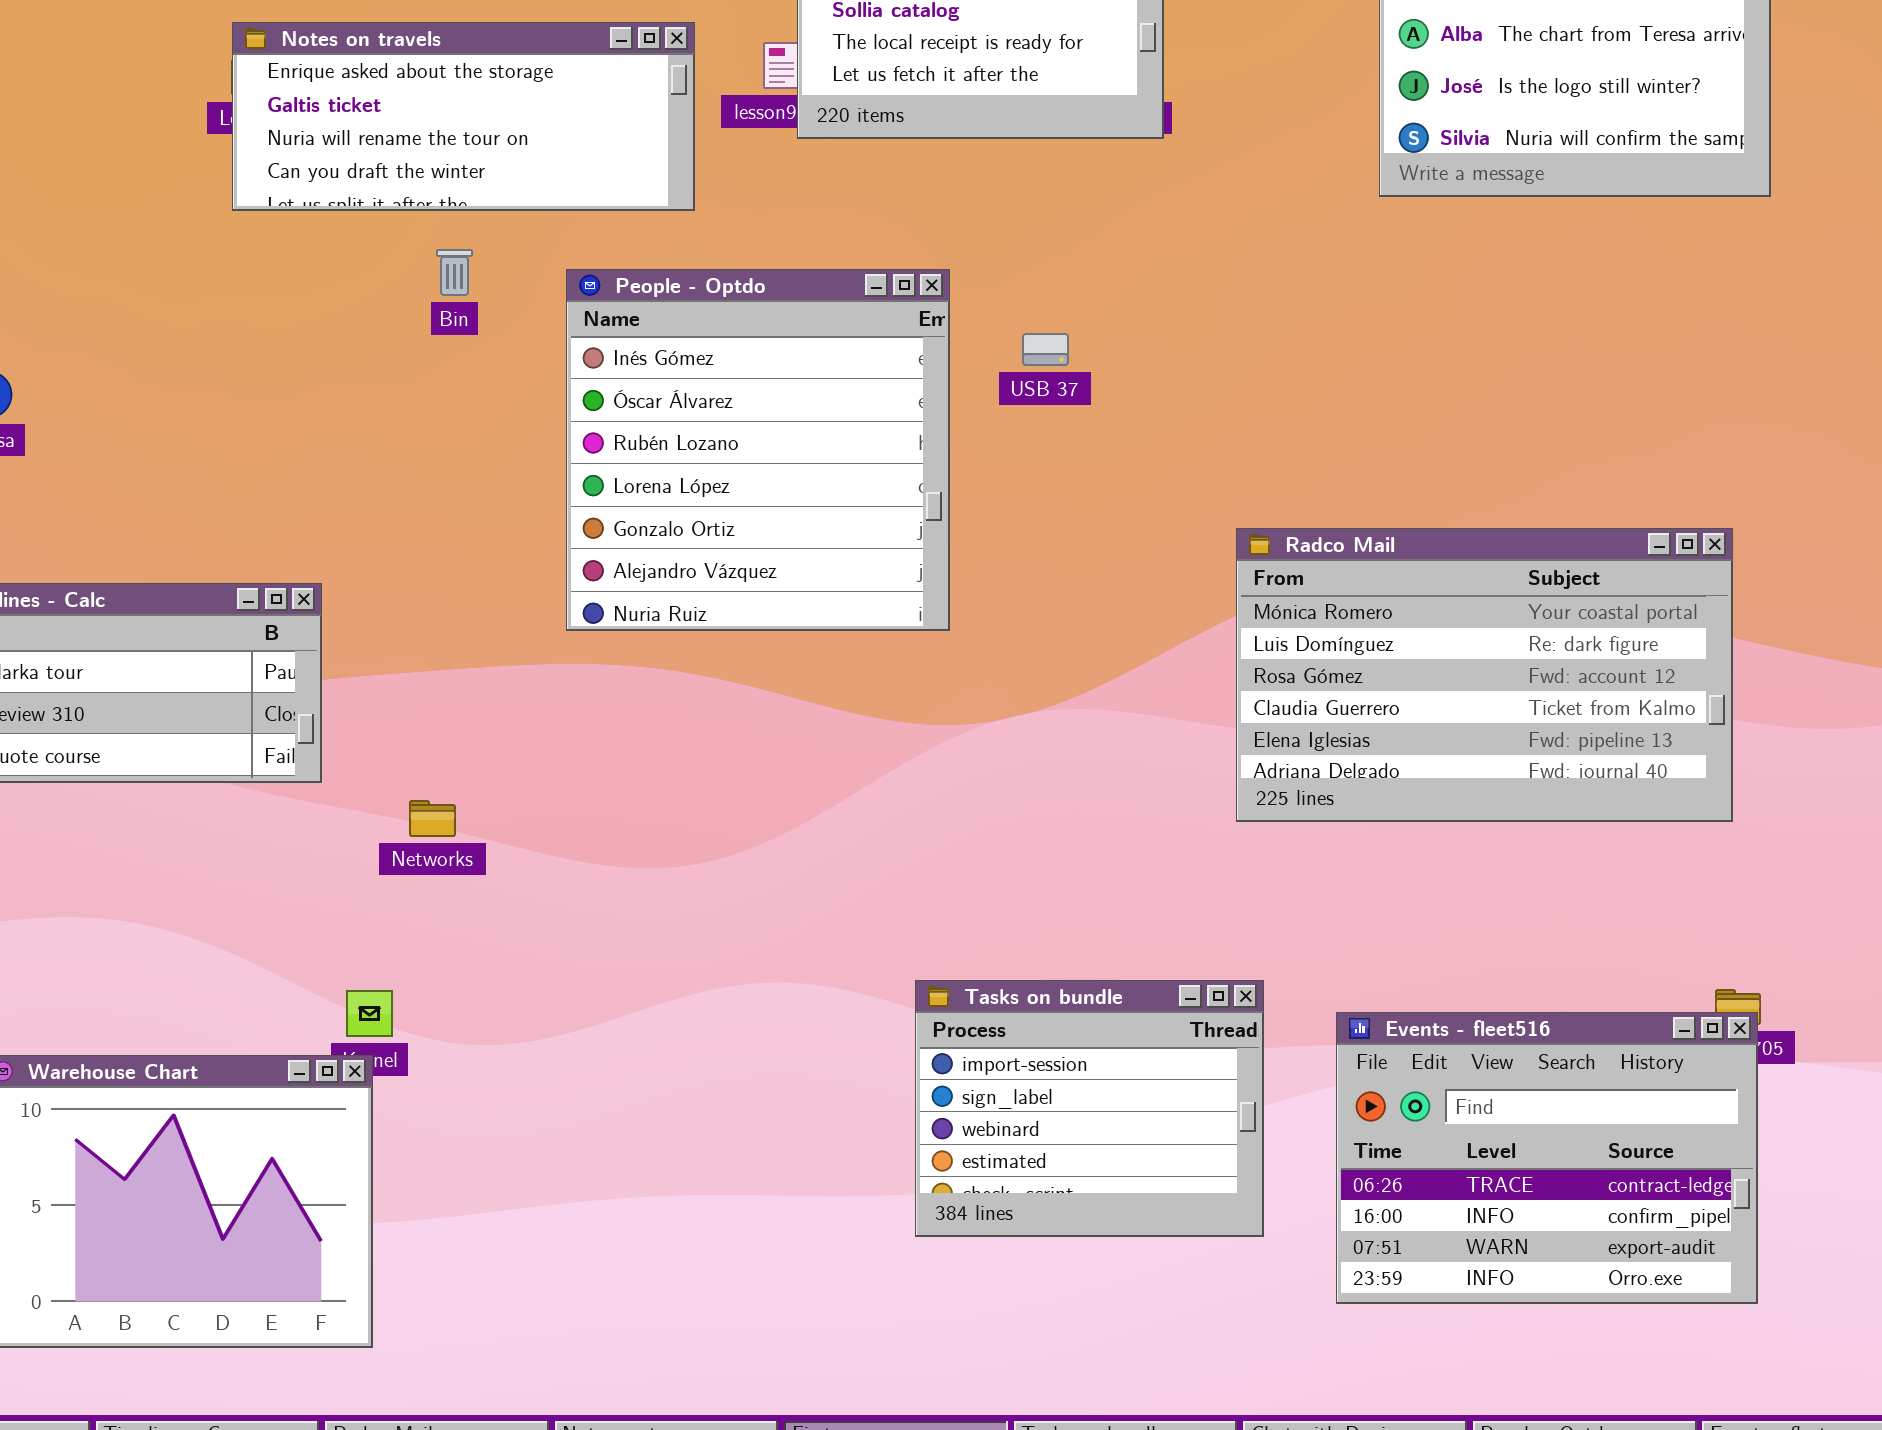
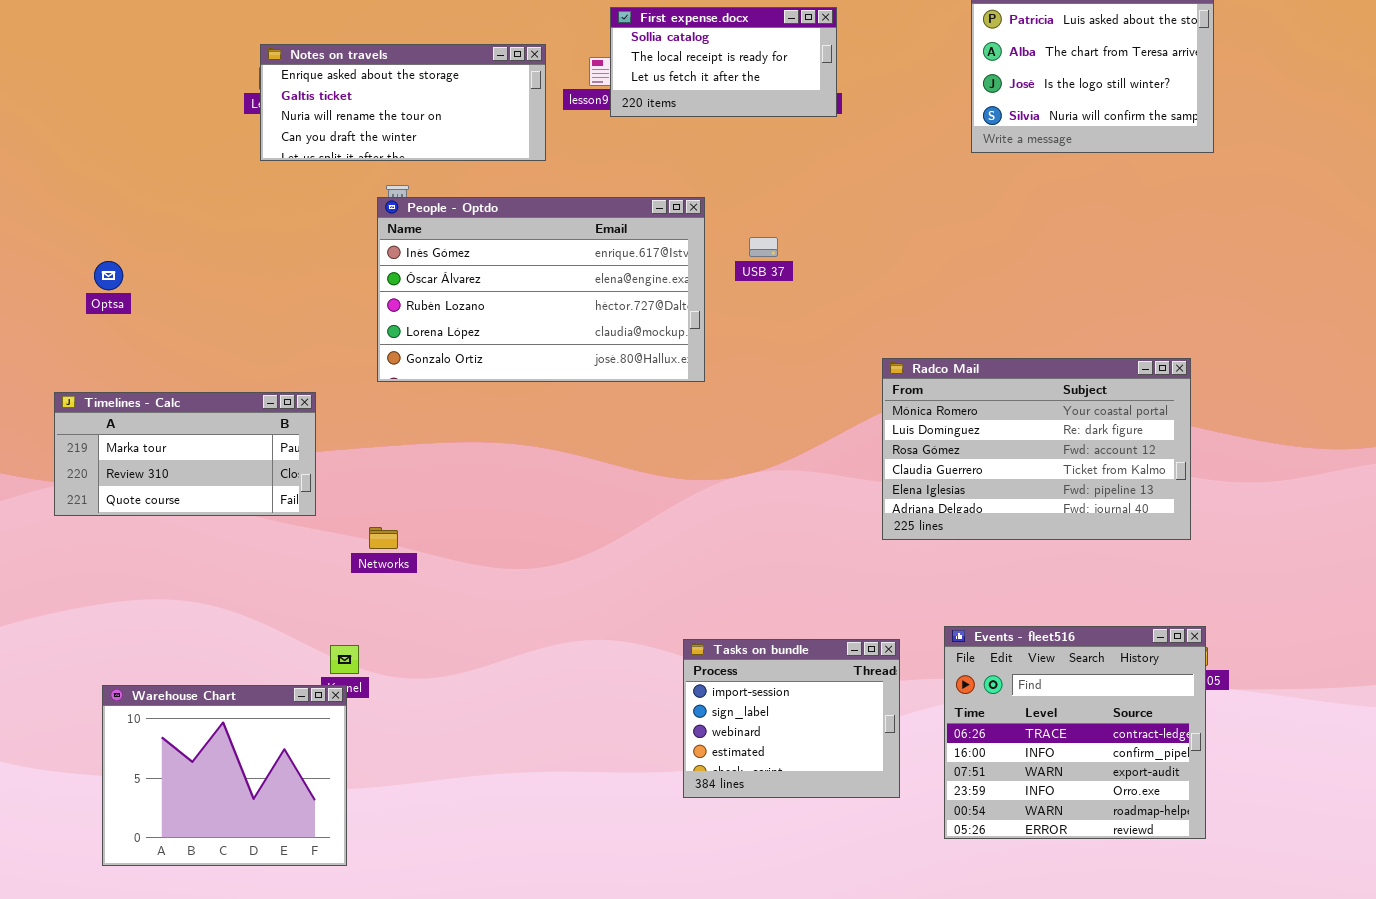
People - Optdo: [566,269,950,631] -> [377,197,705,382], resized
Events - fleet516: [1336,1012,1758,1304] -> [944,626,1206,839], resized

